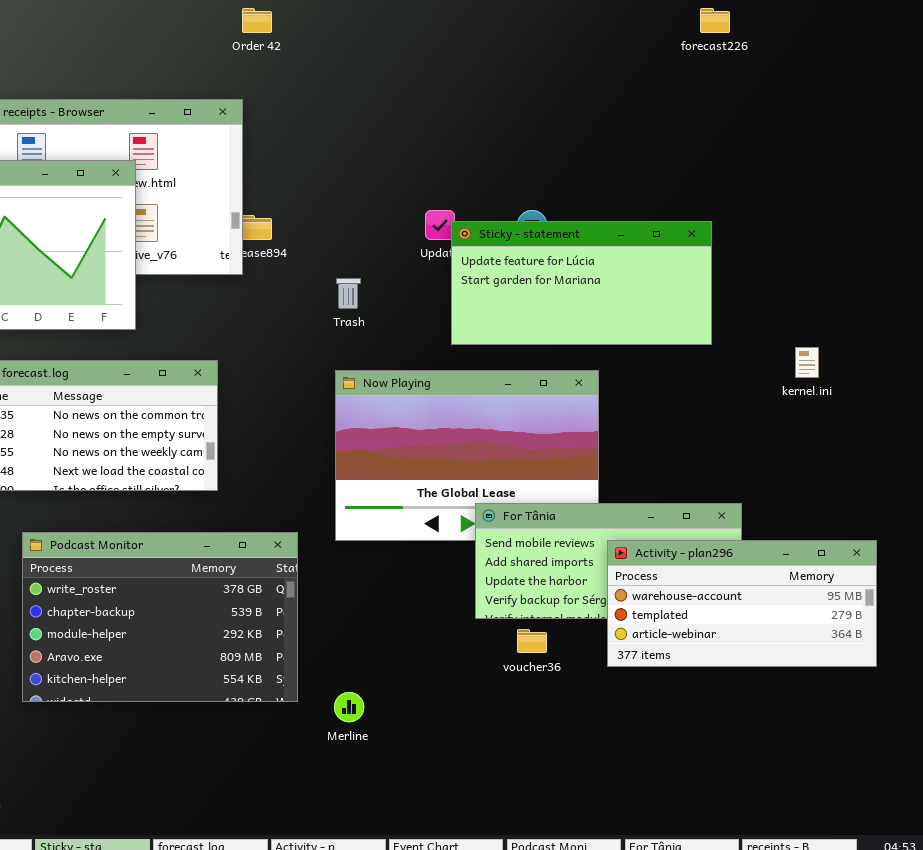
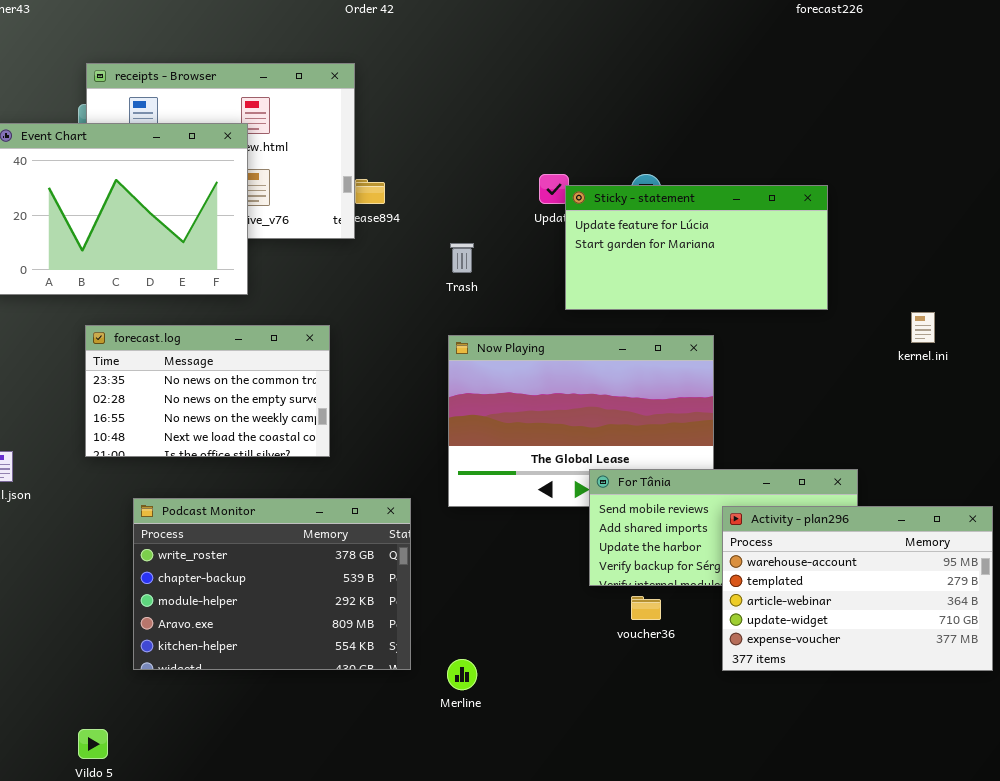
Activity - plan296: [607,540,877,667] -> [722,506,993,671], resized

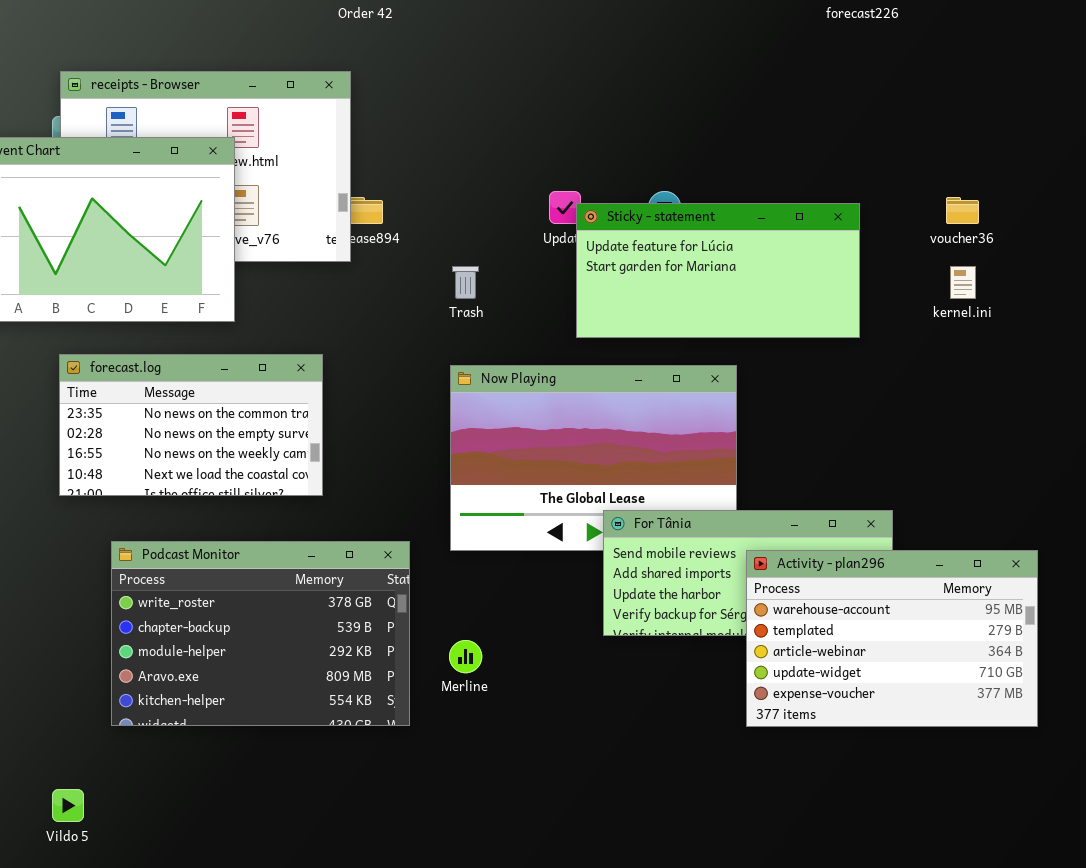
kernel.ini: [911,312,935,343] -> [950,266,976,299], moved
voucher36: [631,596,661,620] -> [946,197,979,224], moved
Merline: [447,659,477,690] -> [449,640,482,673], moved

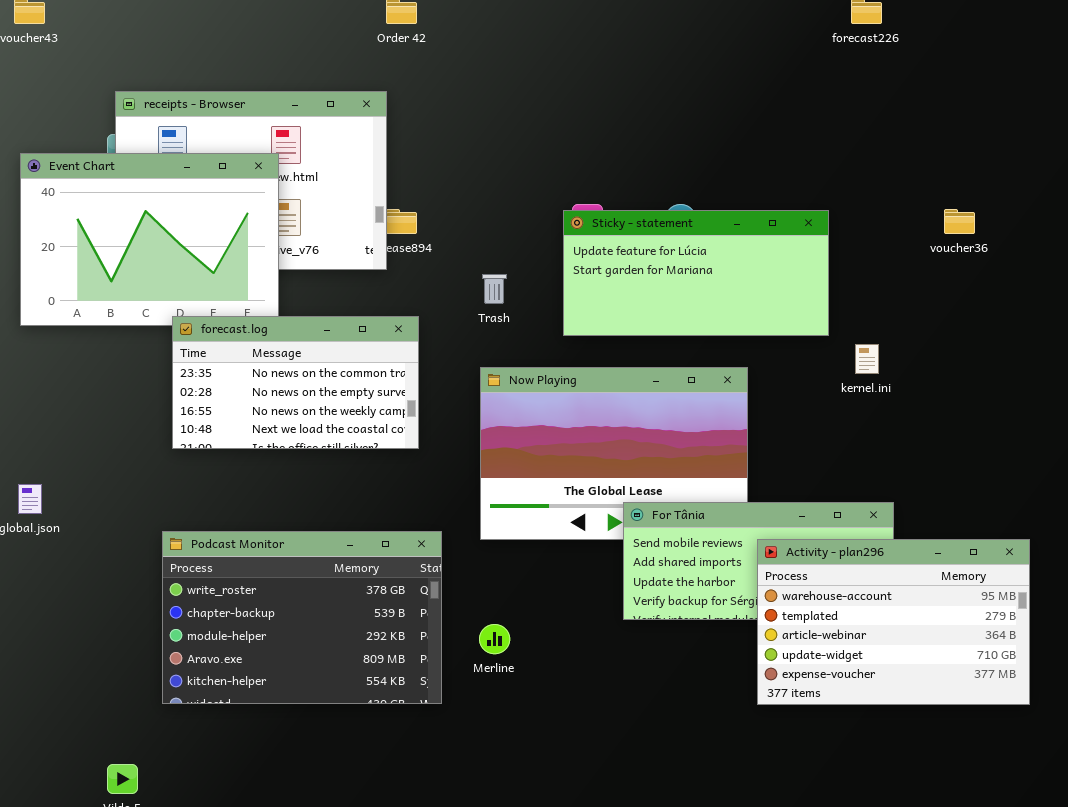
Sticky - statement: [576,203,860,338] -> [563,210,829,336], moved
kernel.ini: [950,266,976,299] -> [855,344,879,374], moved
forecast.log: [59,354,323,496] -> [172,316,419,449], moved

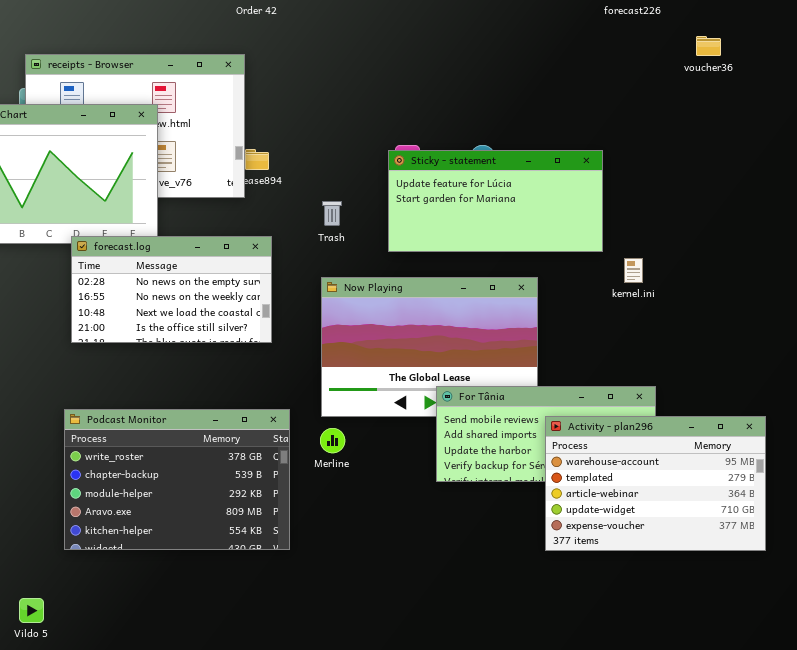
voucher36: [944,209,975,234] -> [696,36,721,56], moved
forecast.log: [172,316,419,449] -> [71,236,272,343], scrolled down 1 row
Merline: [479,624,510,654] -> [320,428,345,453], moved

